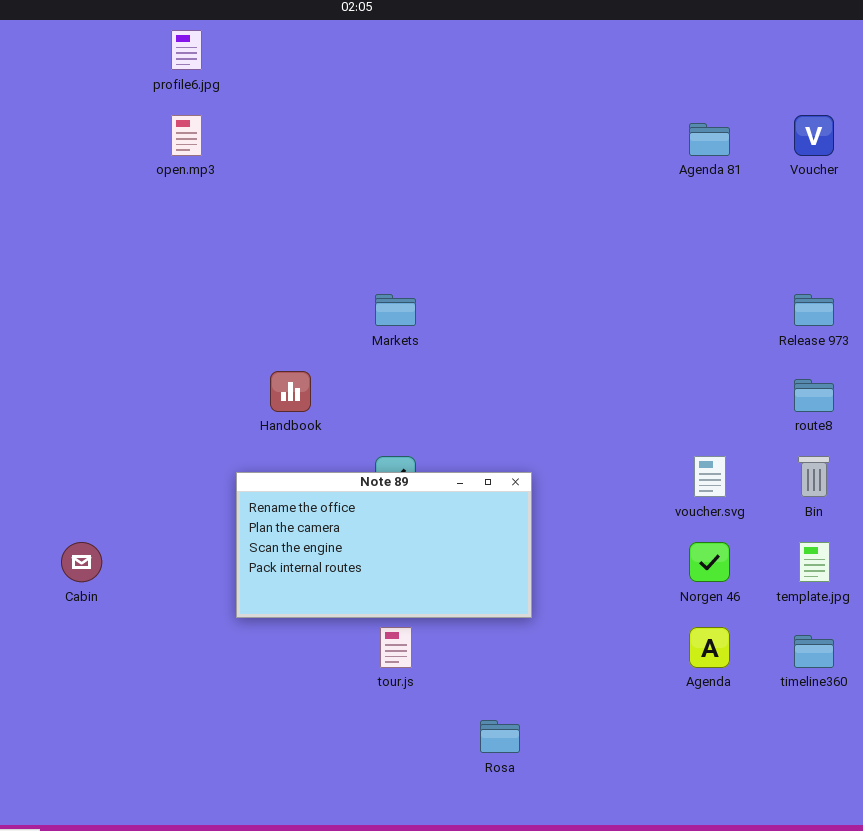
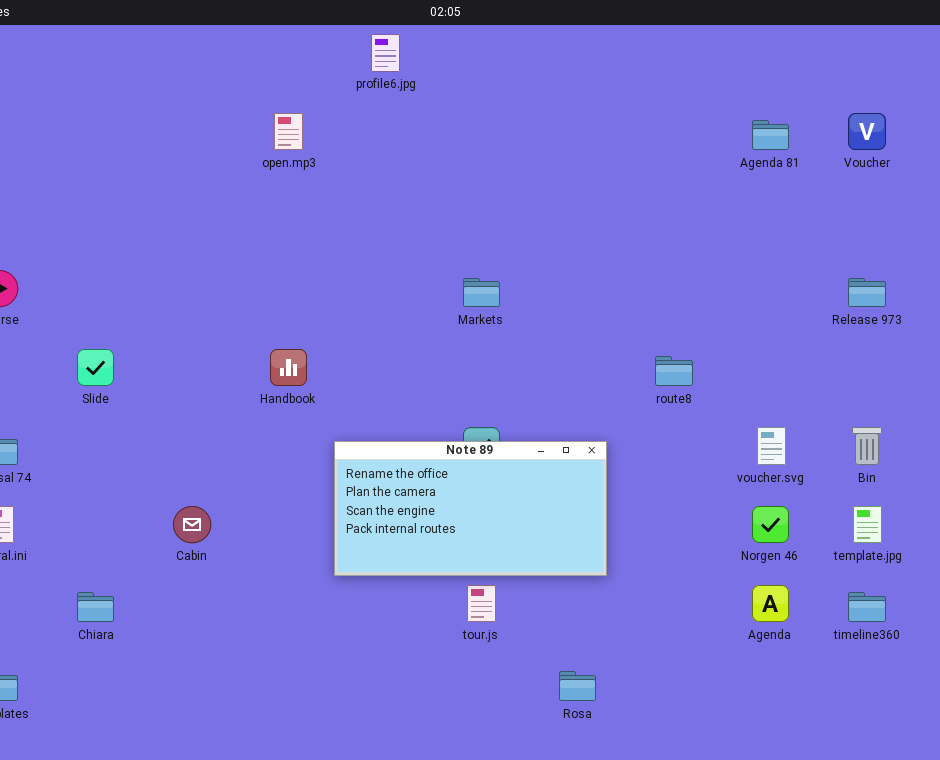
profile6.jpg: [171,30,202,70] -> [371,34,400,72], moved
Handbook: [270,371,311,412] -> [270,349,307,386], moved
route8: [794,379,834,412] -> [655,356,693,386], moved

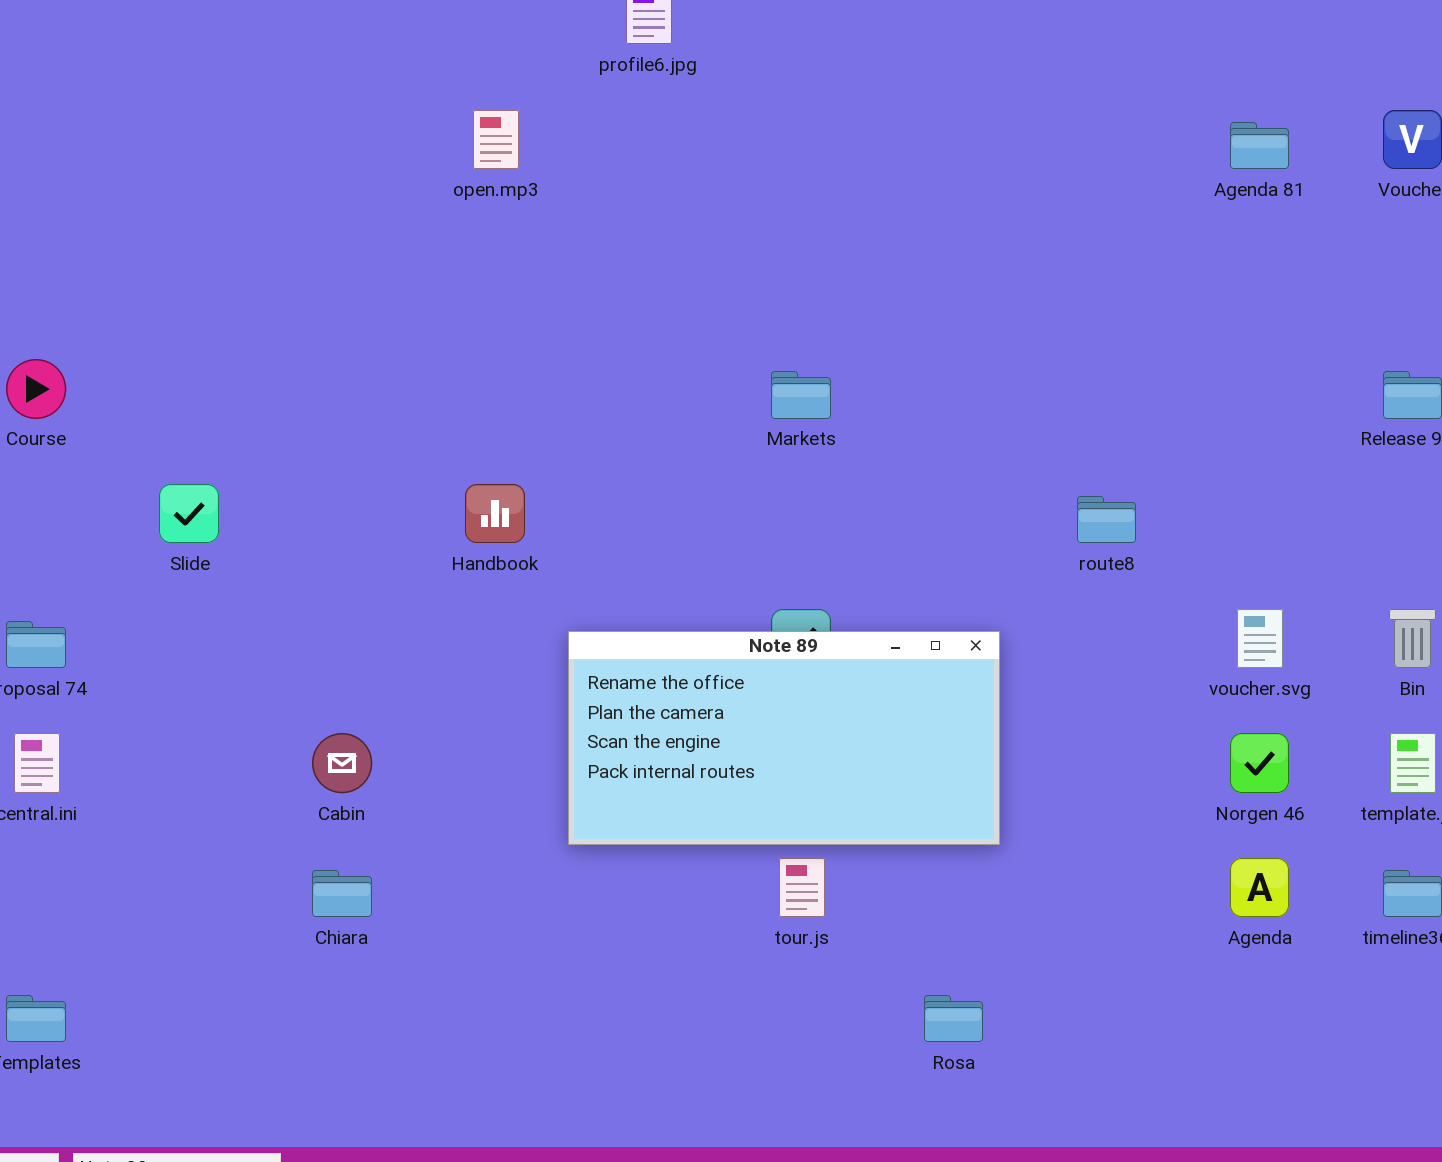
Chiara: [77,592,114,622] -> [312,870,372,917], moved

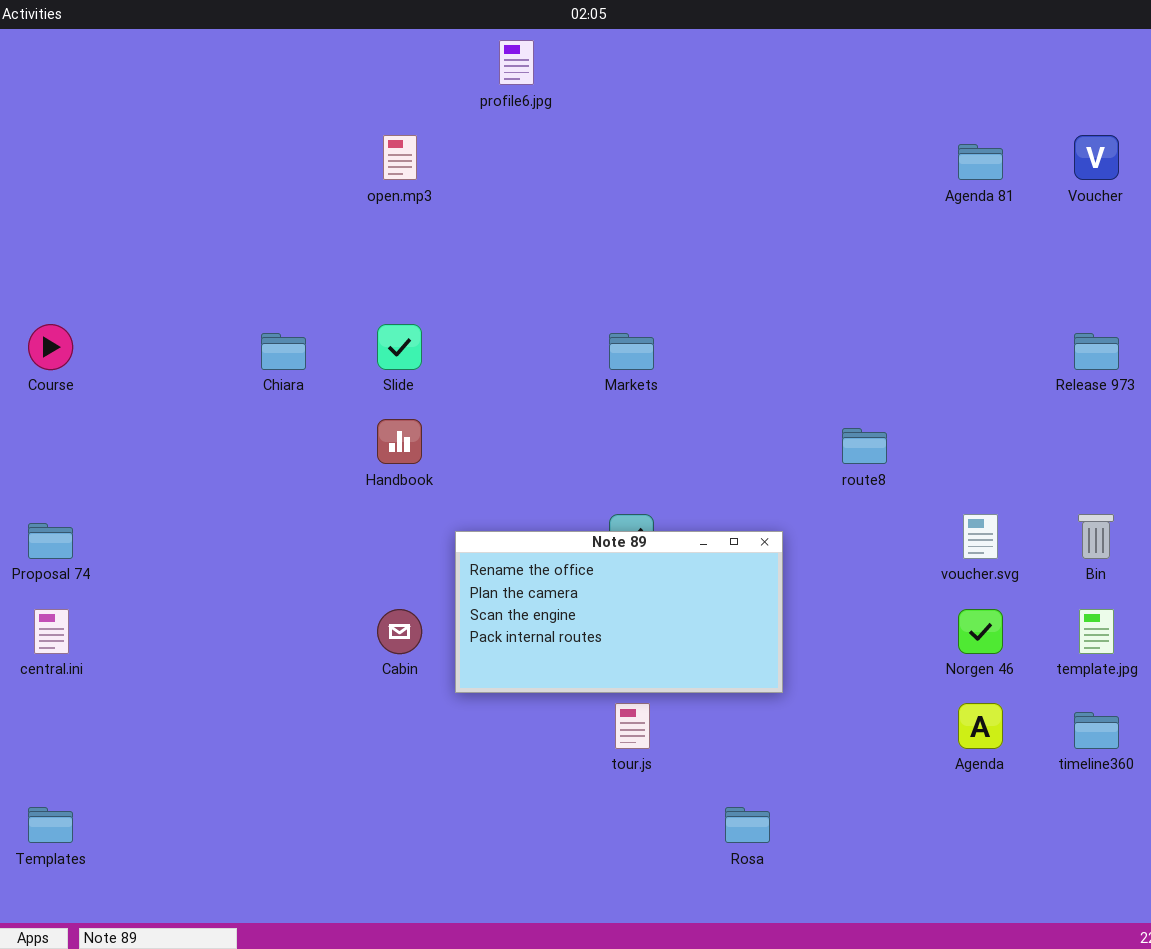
Slide: [159,484,219,543] -> [377,324,422,370], moved
Cabin: [312,733,372,793] -> [377,609,422,654], moved
Chiara: [312,870,372,917] -> [261,333,306,370], moved

